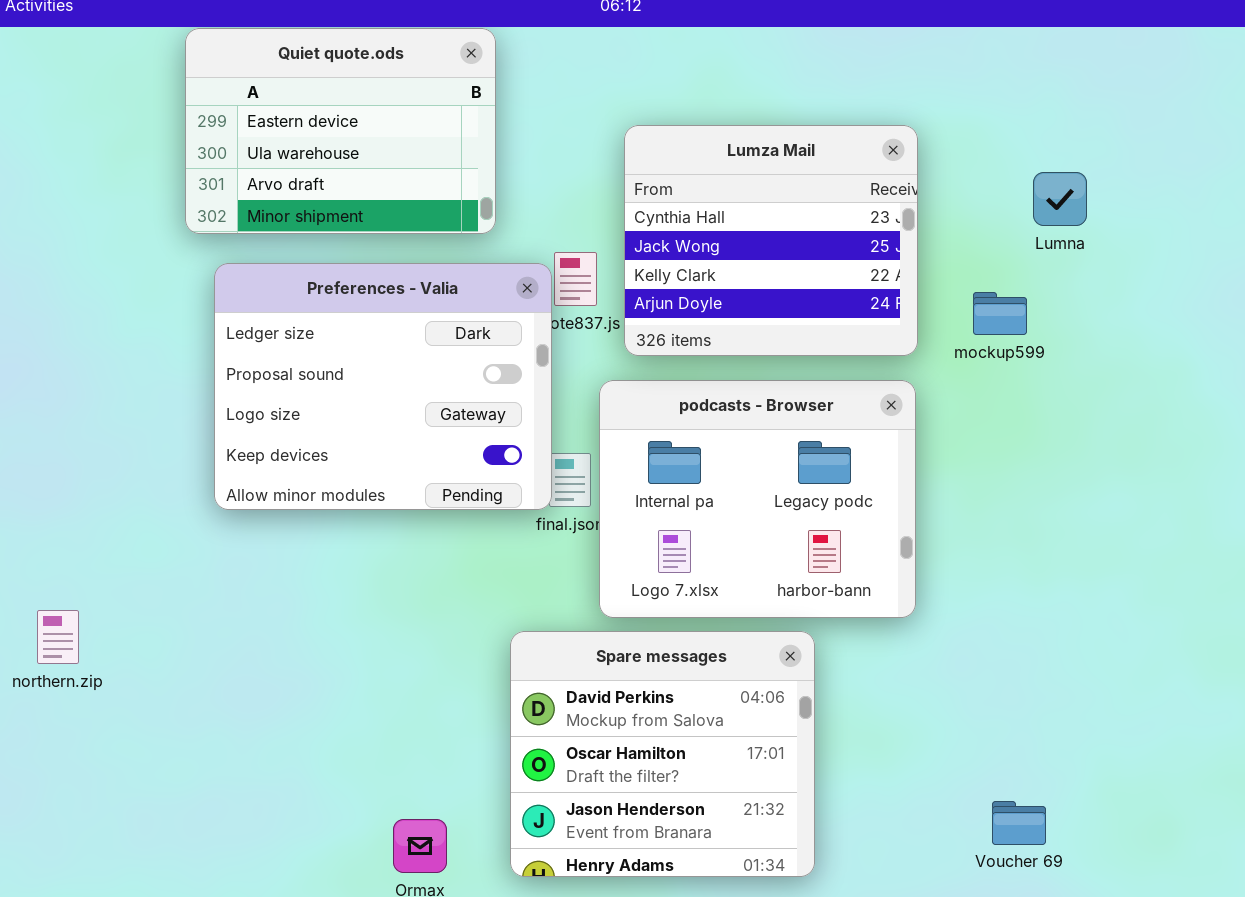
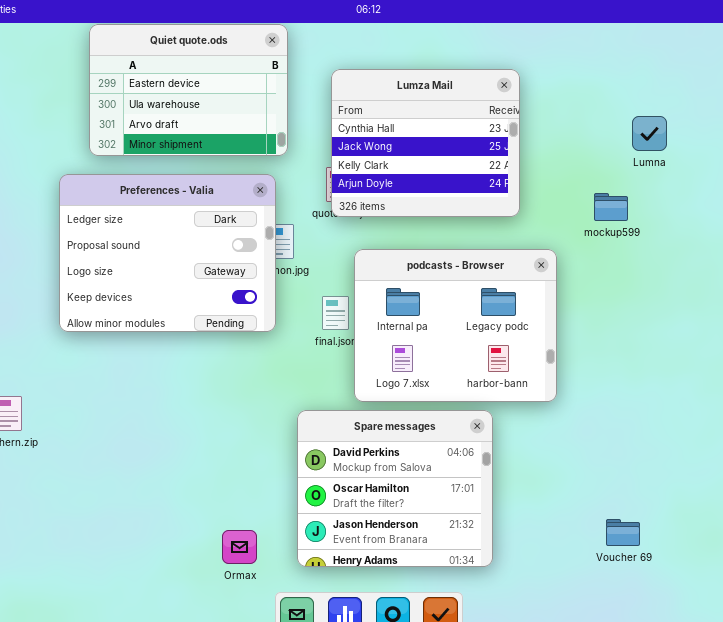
Lumza Mail: [624,125,918,356] -> [331,69,520,217], moved
Preferences - Valia: [214,263,552,510] -> [59,174,276,332], moved

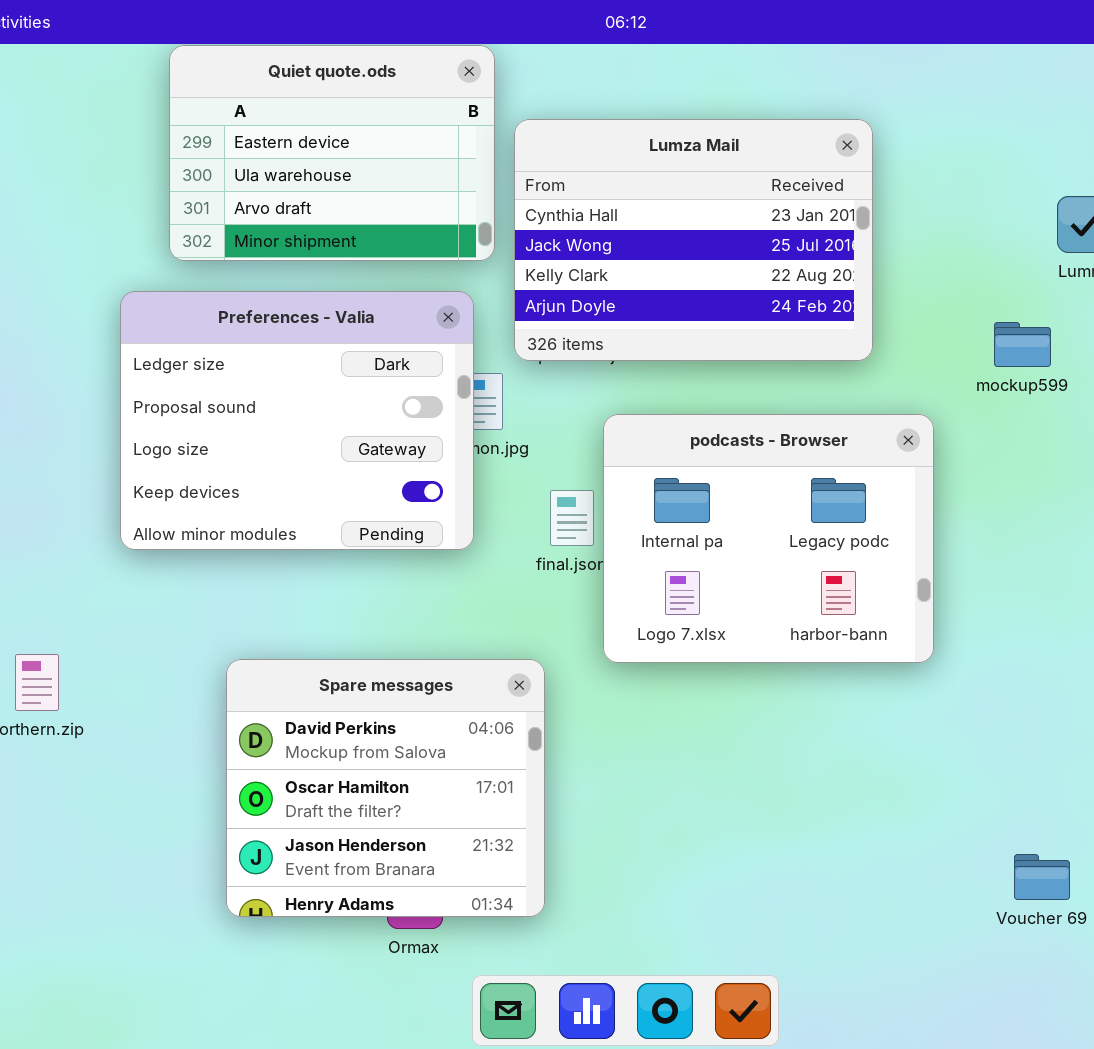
Lumza Mail: [331,69,520,217] -> [514,119,873,361], resized
Spare messages: [297,410,493,567] -> [226,659,545,917], moved

